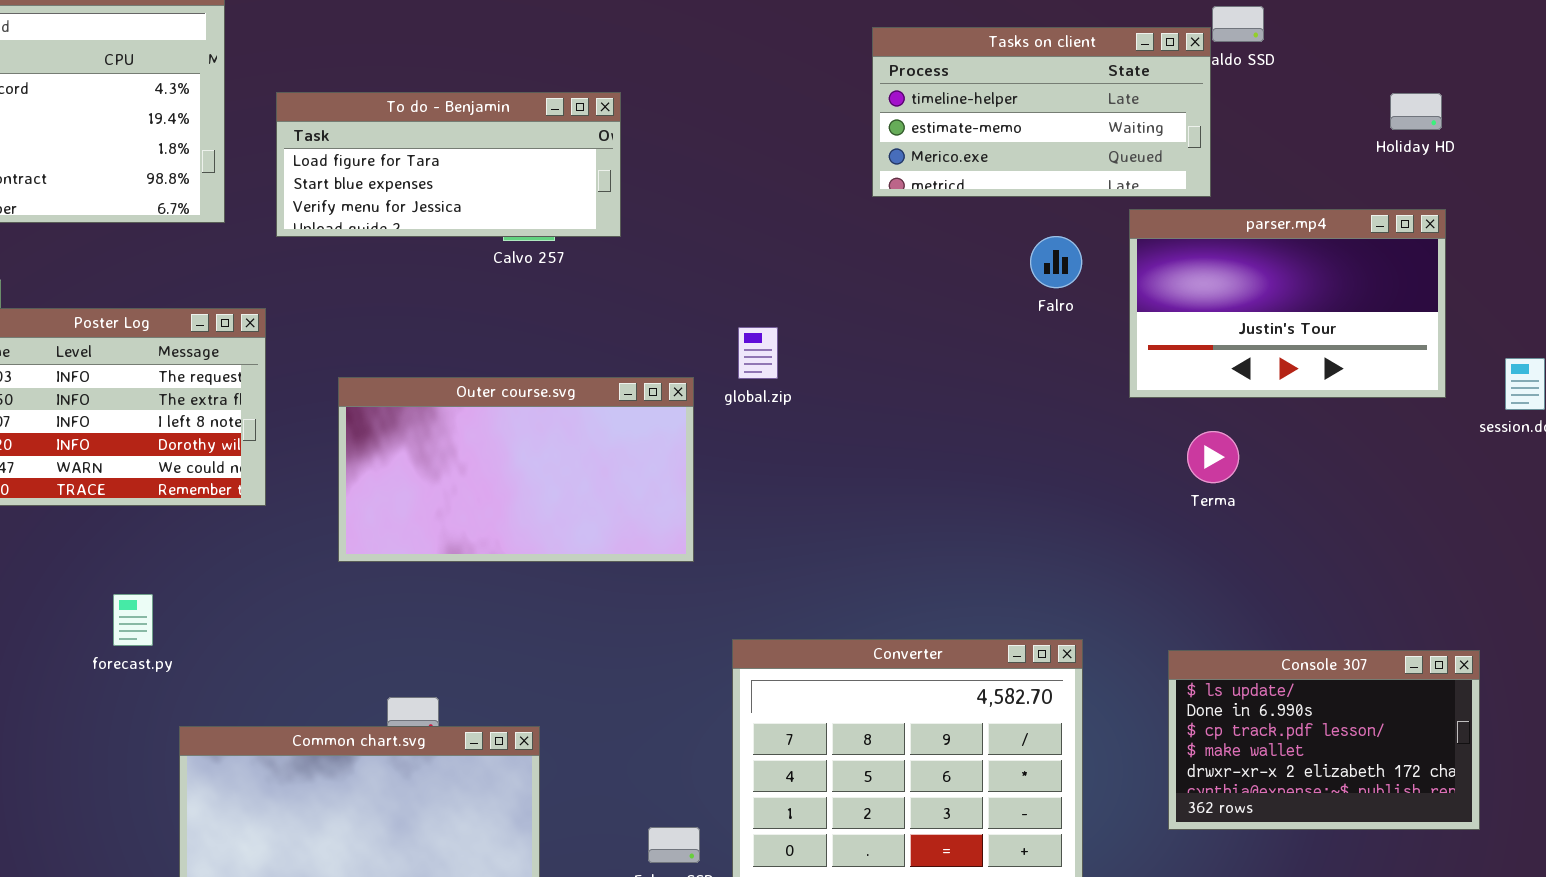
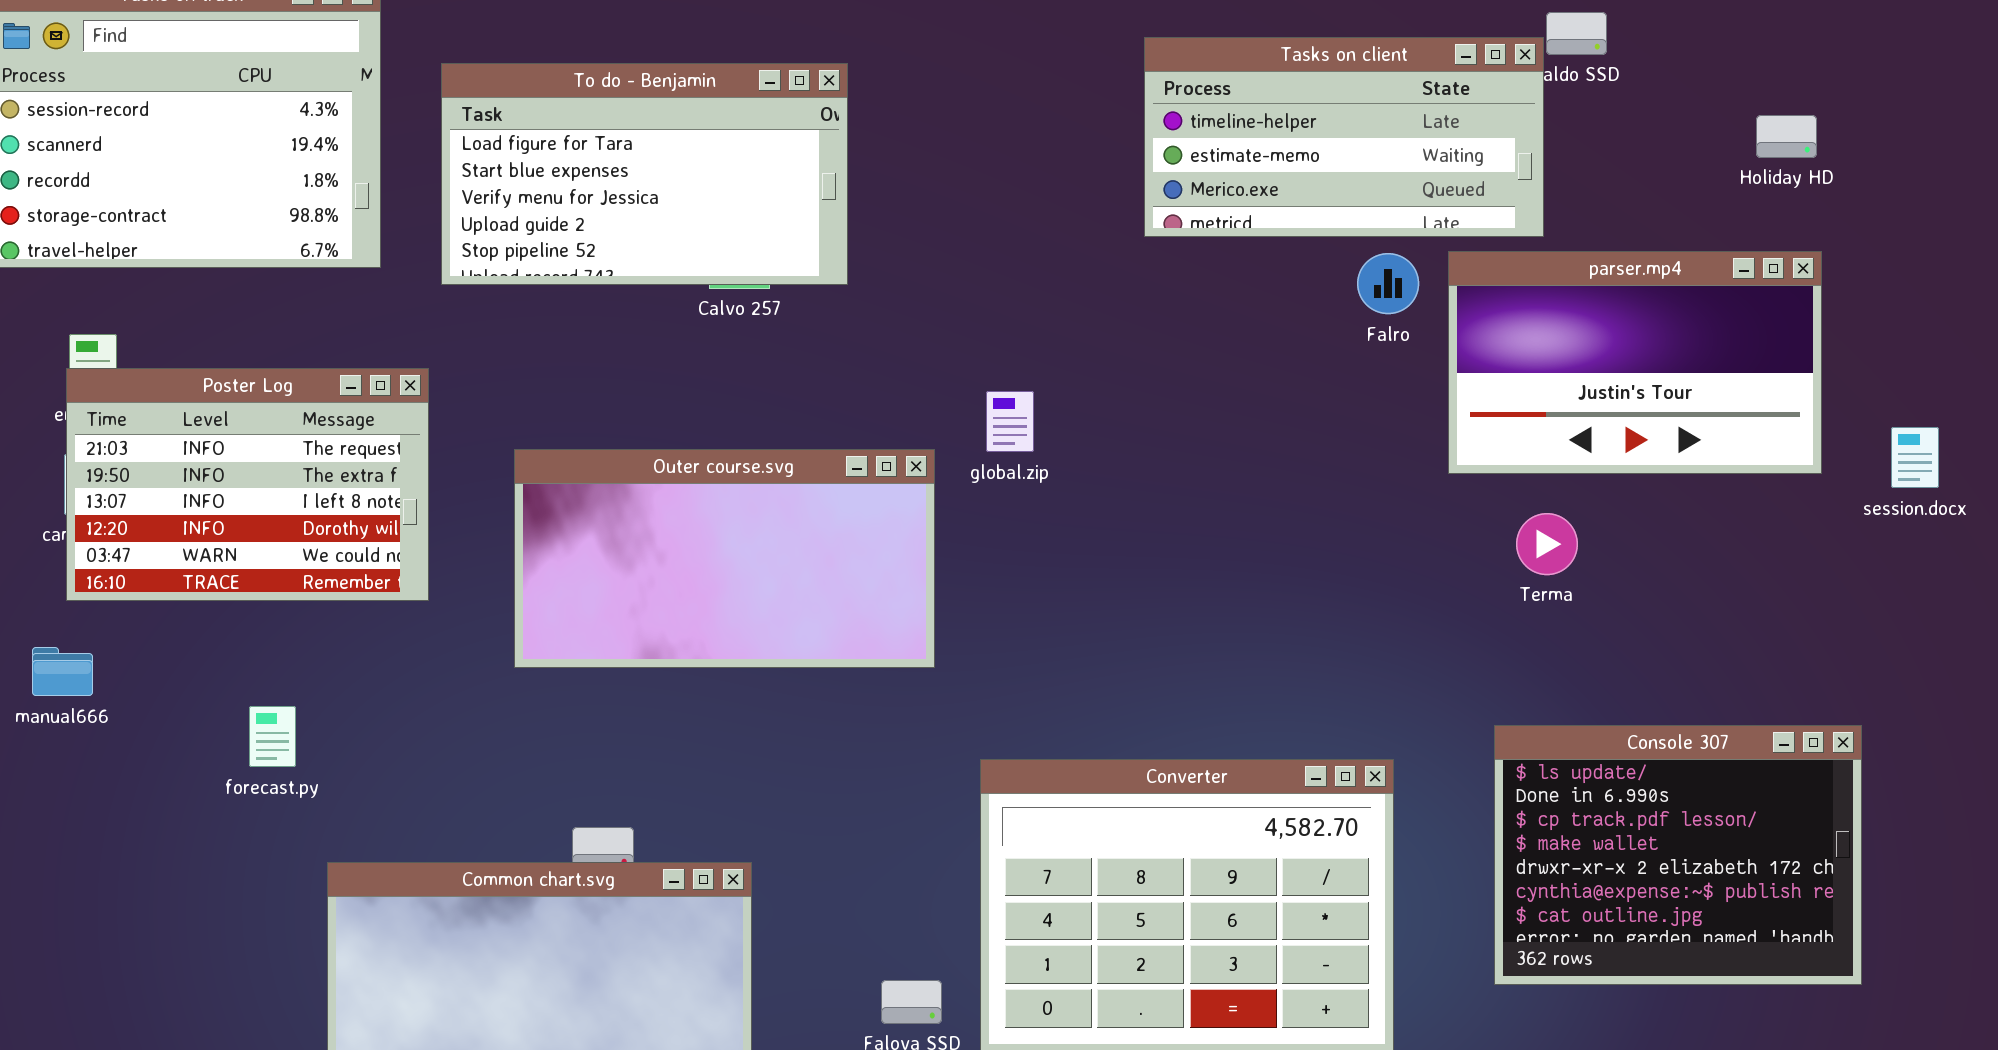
To do - Benjamin: [276,92,621,237] -> [441,63,848,285], resized
Falro: [1030,236,1082,288] -> [1357,253,1419,314], moved
Console 307: [1168,650,1480,830] -> [1494,725,1862,985], resized

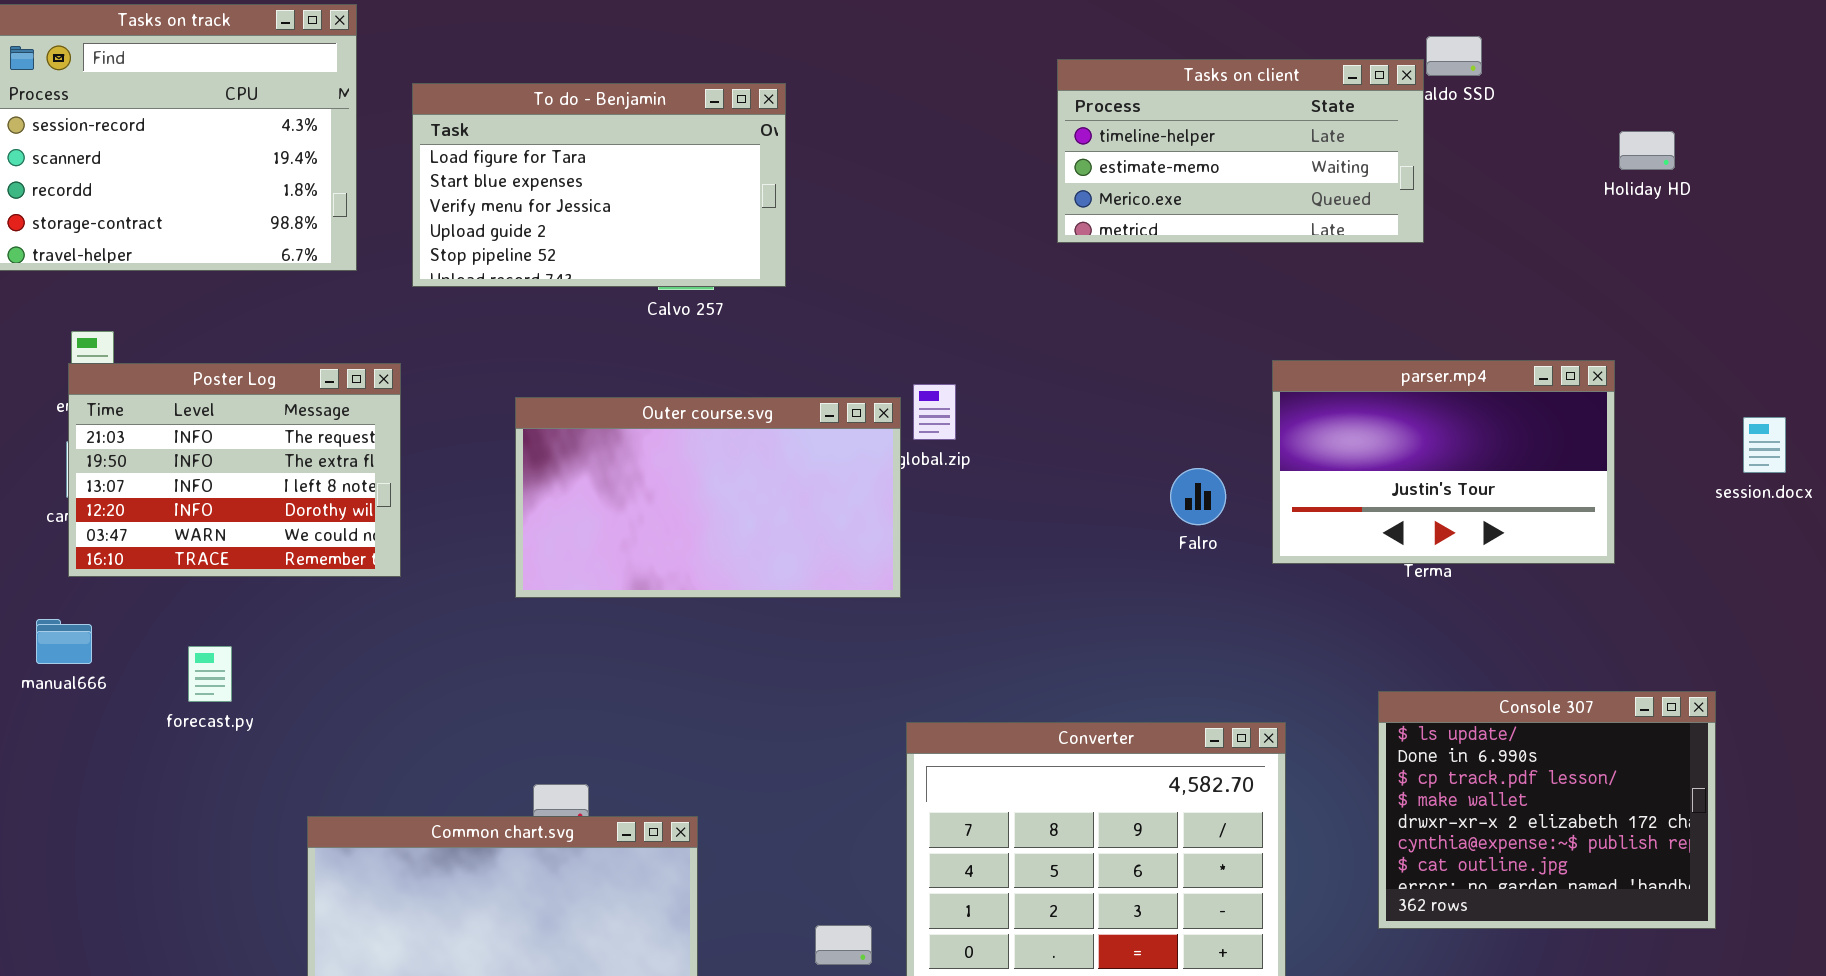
parser.mp4: [1448,251,1822,474] -> [1272,360,1615,564], moved
Falro: [1357,253,1419,314] -> [1170,468,1226,525], moved
Outer course.svg: [514,449,935,668] -> [515,397,901,598], moved
forecast.py: [249,706,296,767] -> [188,646,232,702], moved

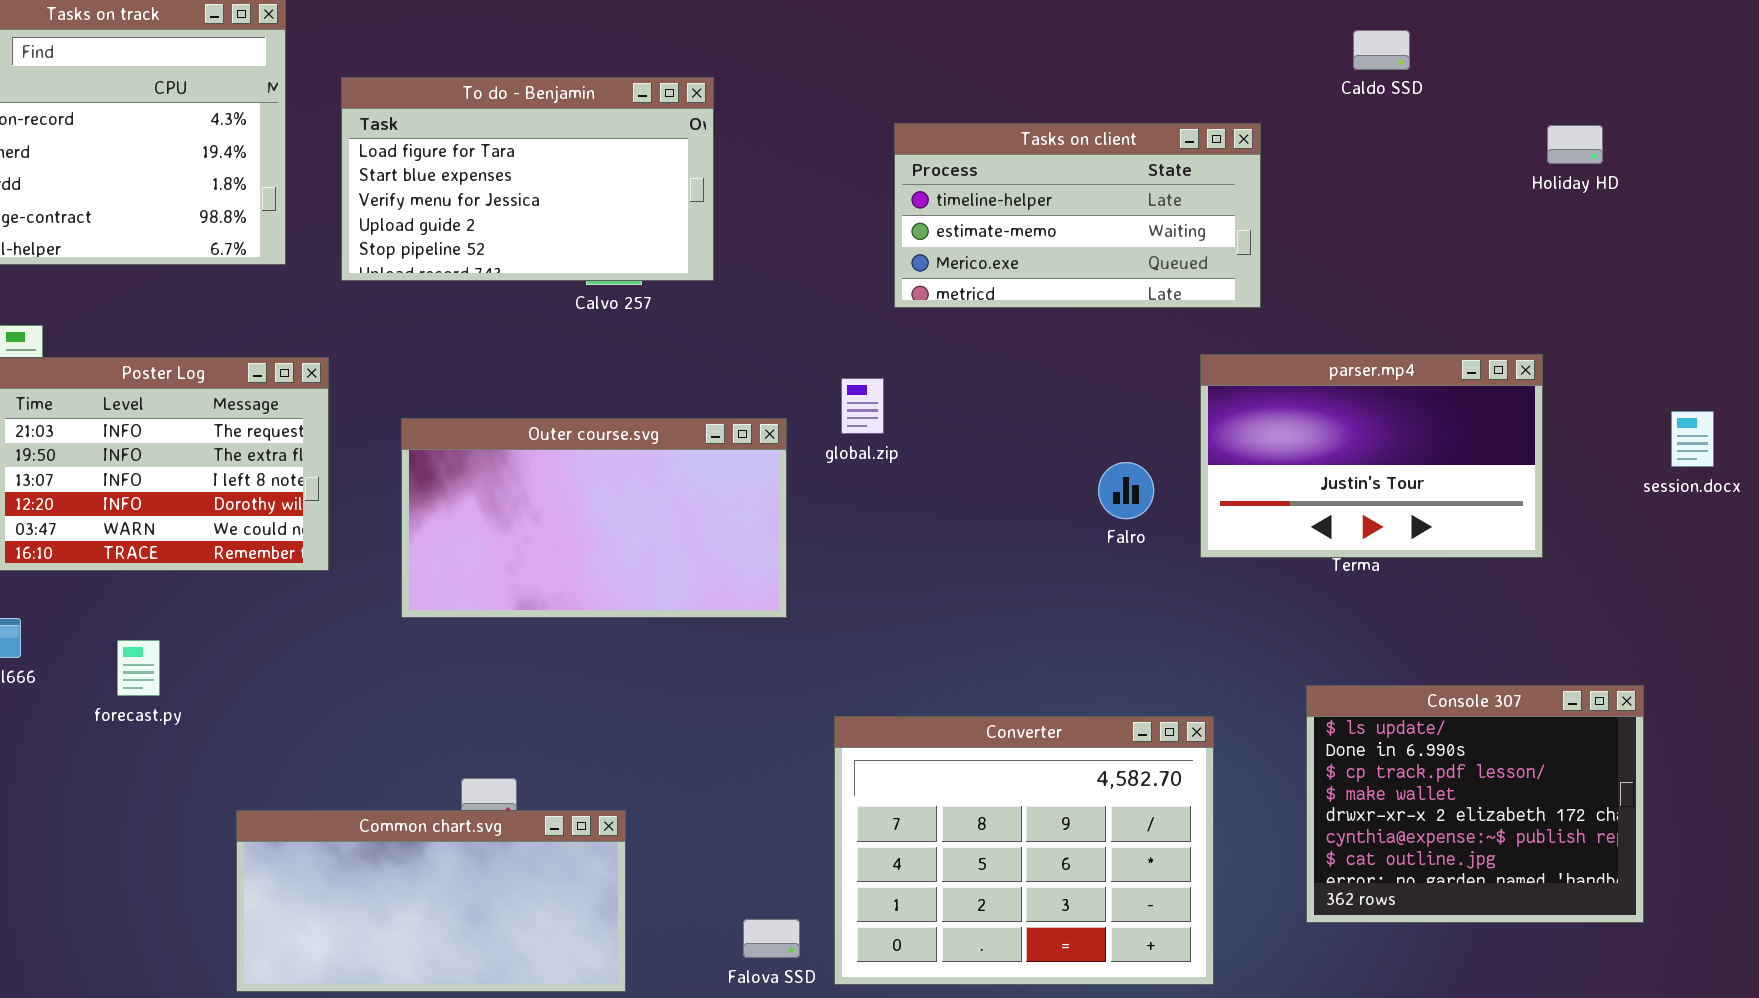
Tasks on client: [1057,59,1424,243] -> [894,123,1261,308], moved
Outer course.svg: [515,397,901,598] -> [401,418,787,618], moved

